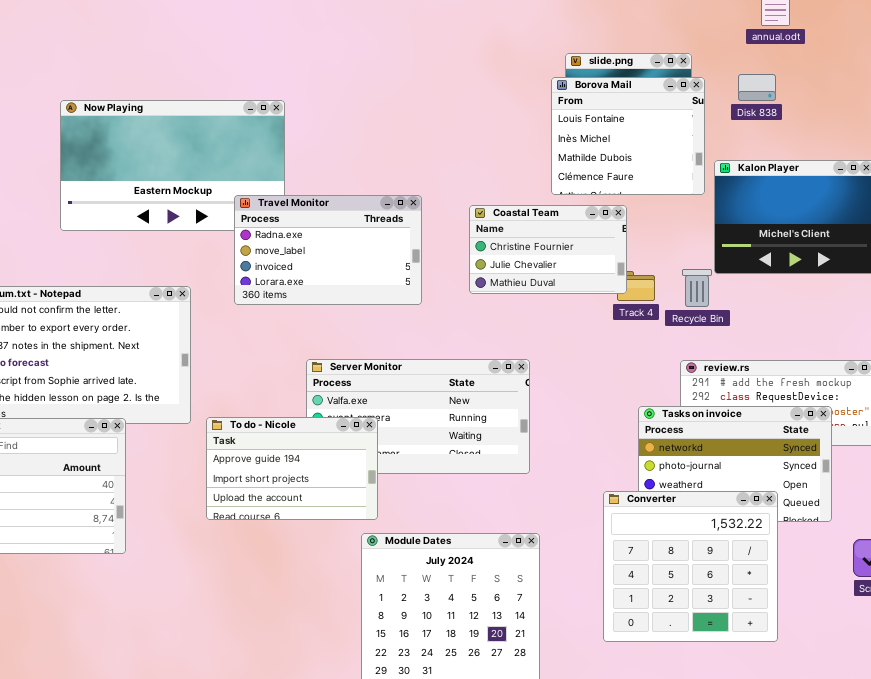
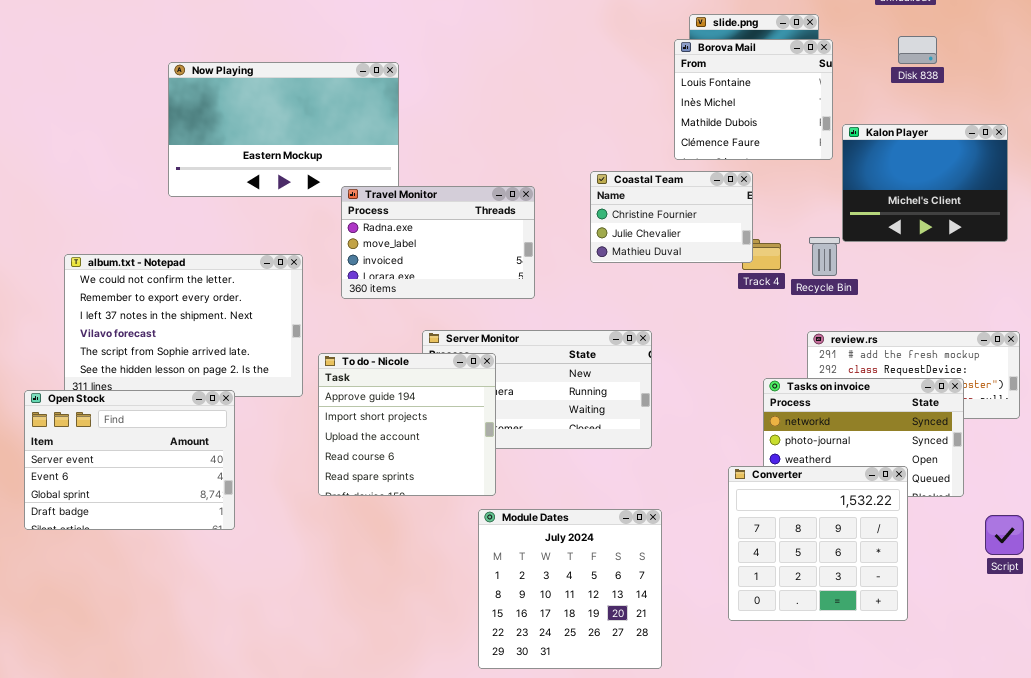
Disk 838: [738,74,776,101] -> [898,36,937,64], moved
Travel Monitor: [234,195,422,305] -> [341,186,535,299], moved
To do - Nicole: [206,417,378,520] -> [318,353,496,496], resized

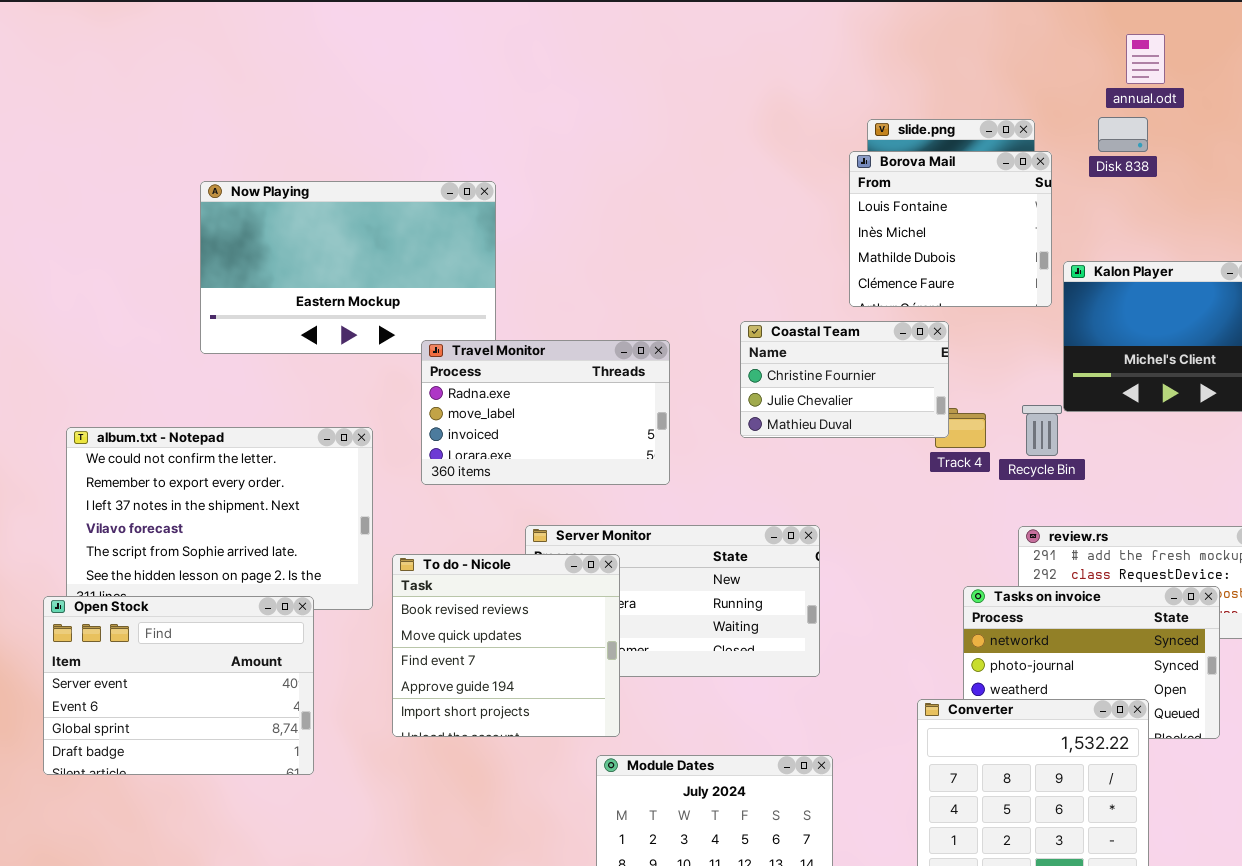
Disk 838: [898,36,937,64] -> [1098,117,1148,152], moved
To do - Nicole: [318,353,496,496] -> [392,554,620,737], scrolled up 3 rows
Open Stock: [24,390,235,530] -> [43,596,314,775], moved

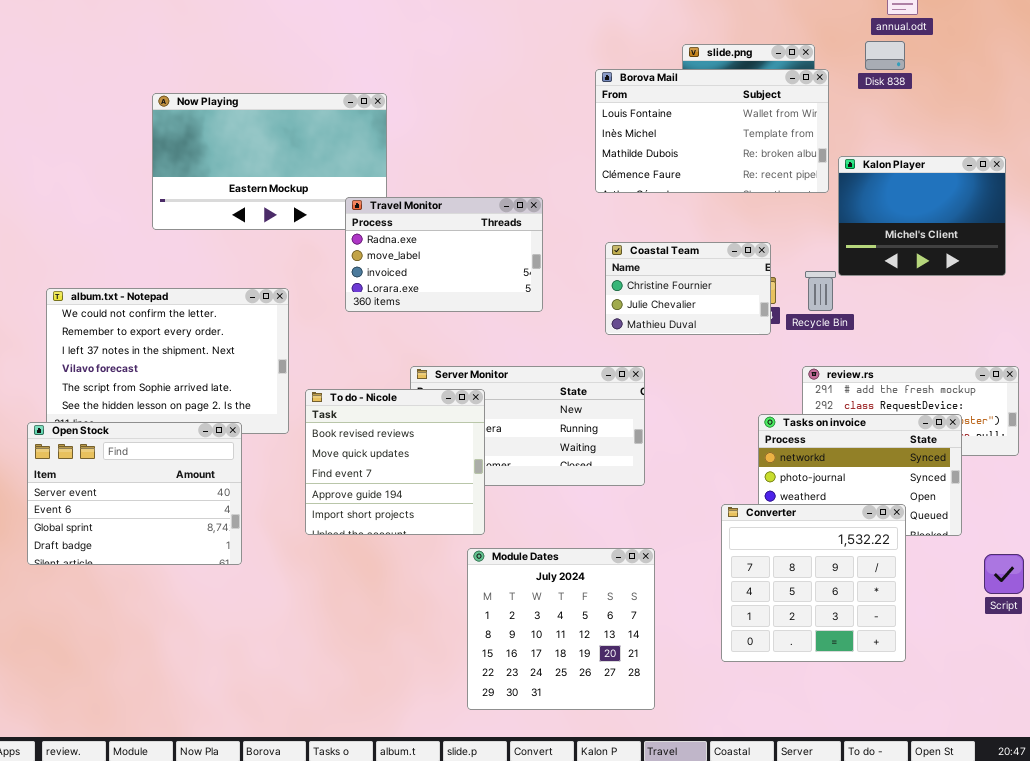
Borova Mail: [849,151,1052,307] -> [595,69,829,193], resized
Coastal Team: [740,321,949,438] -> [605,242,771,335], moved
Travel Monitor: [421,340,670,485] -> [345,197,543,312], moved

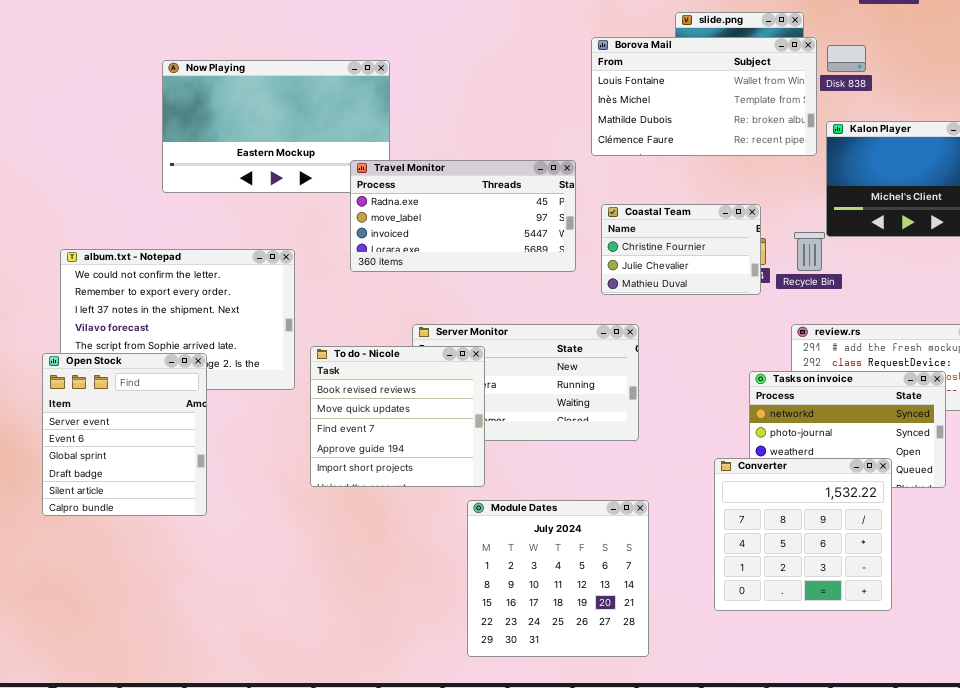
Disk 838: [865,41,905,70] -> [827,45,866,72], moved
Travel Monitor: [345,197,543,312] -> [350,160,576,272], resized
Open Stock: [27,422,242,565] -> [42,353,207,516], resized

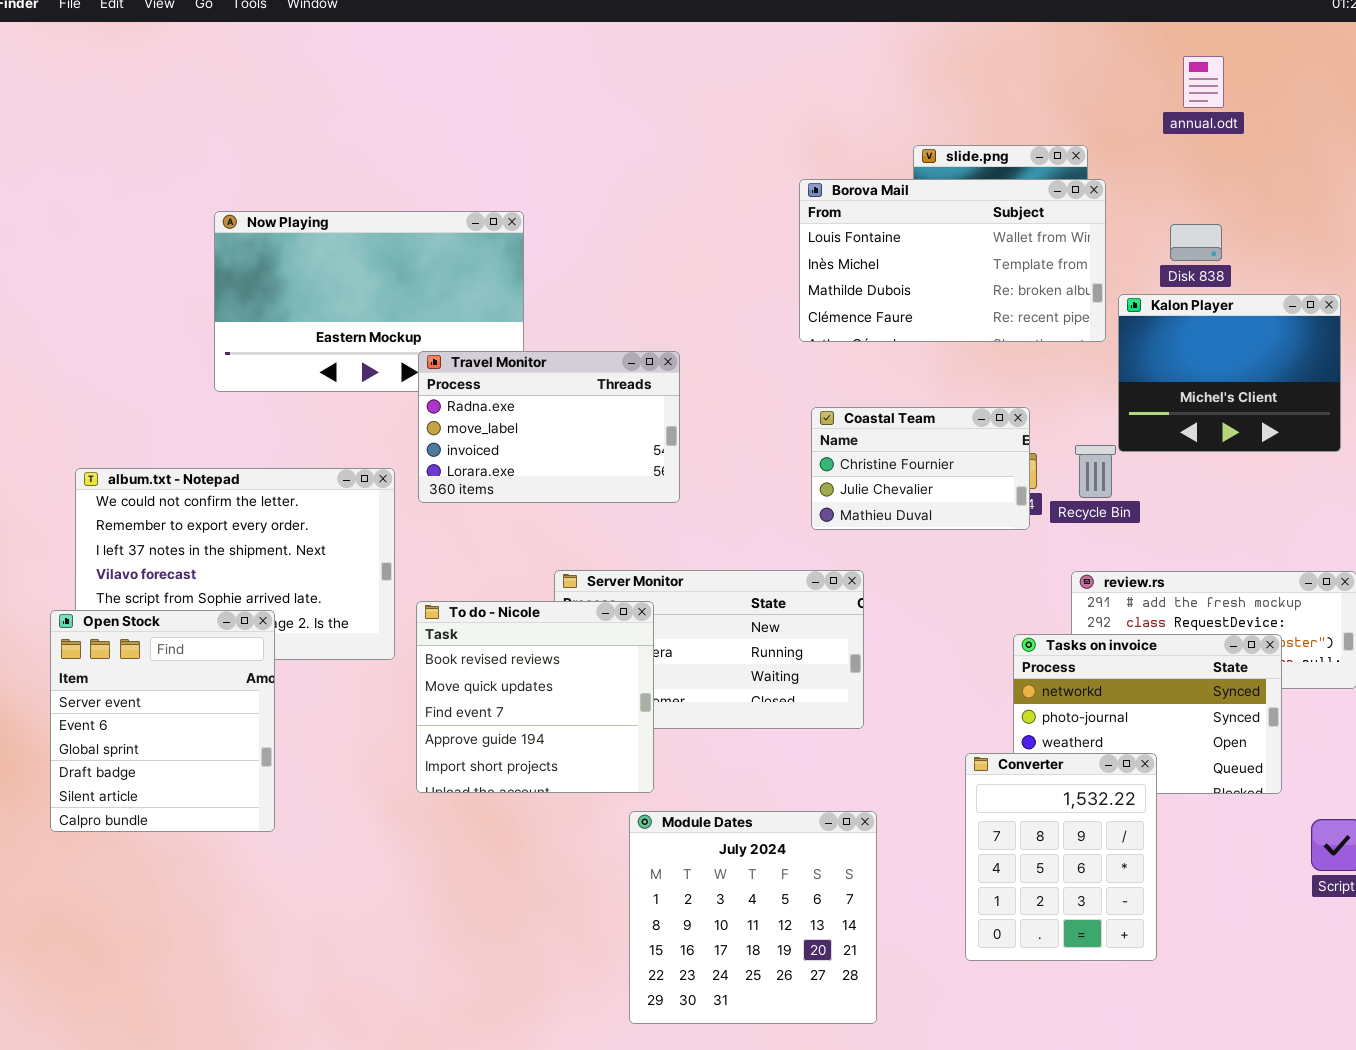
Disk 838: [827,45,866,72] -> [1170,224,1222,261], moved
Travel Monitor: [350,160,576,272] -> [418,351,680,503], moved, resized
Converter: [714,458,892,611] -> [965,753,1157,961], resized

